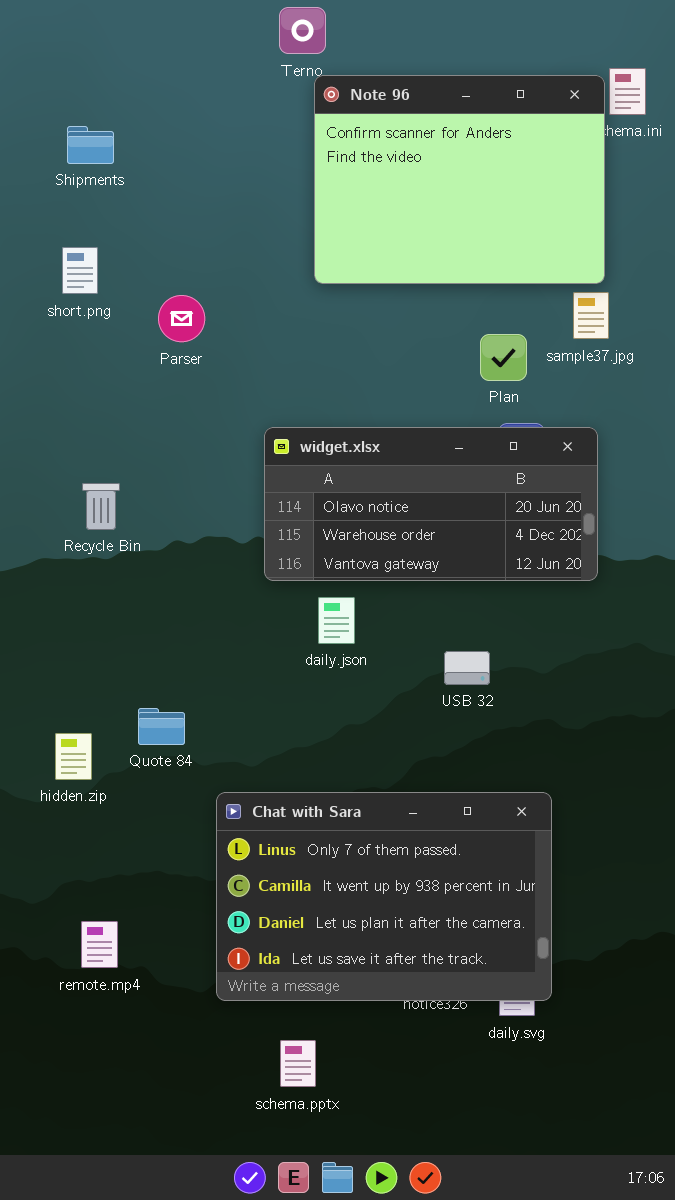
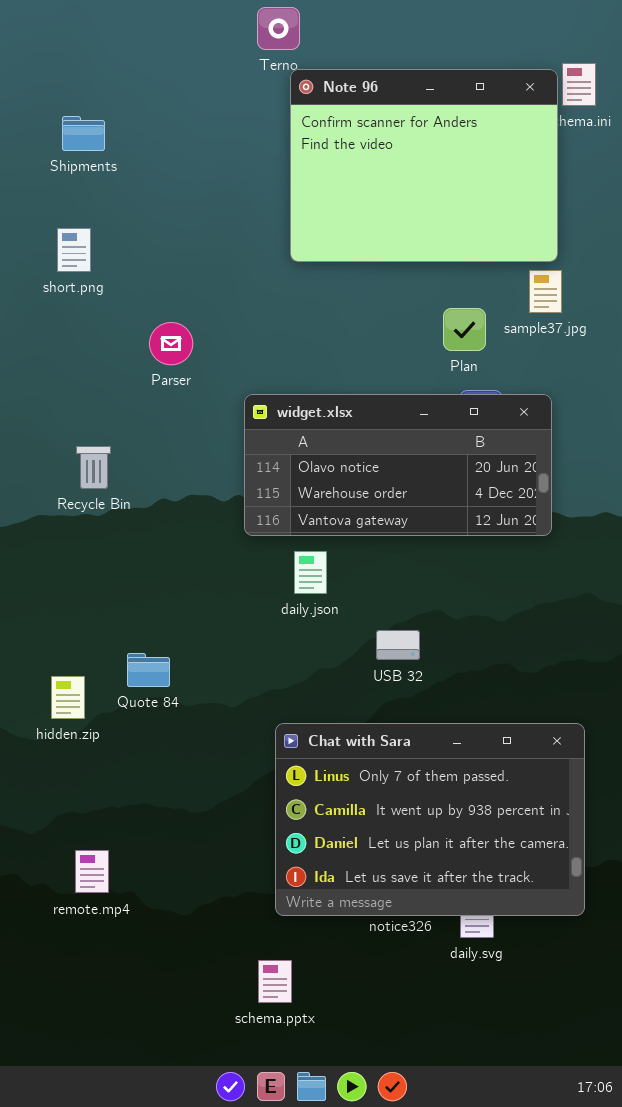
Parser: [158,295,205,342] -> [149,322,193,365], moved
USB 32: [444,651,490,685] -> [376,630,420,660], moved
Chat with Sara: [216,792,552,1001] -> [275,723,585,916], moved

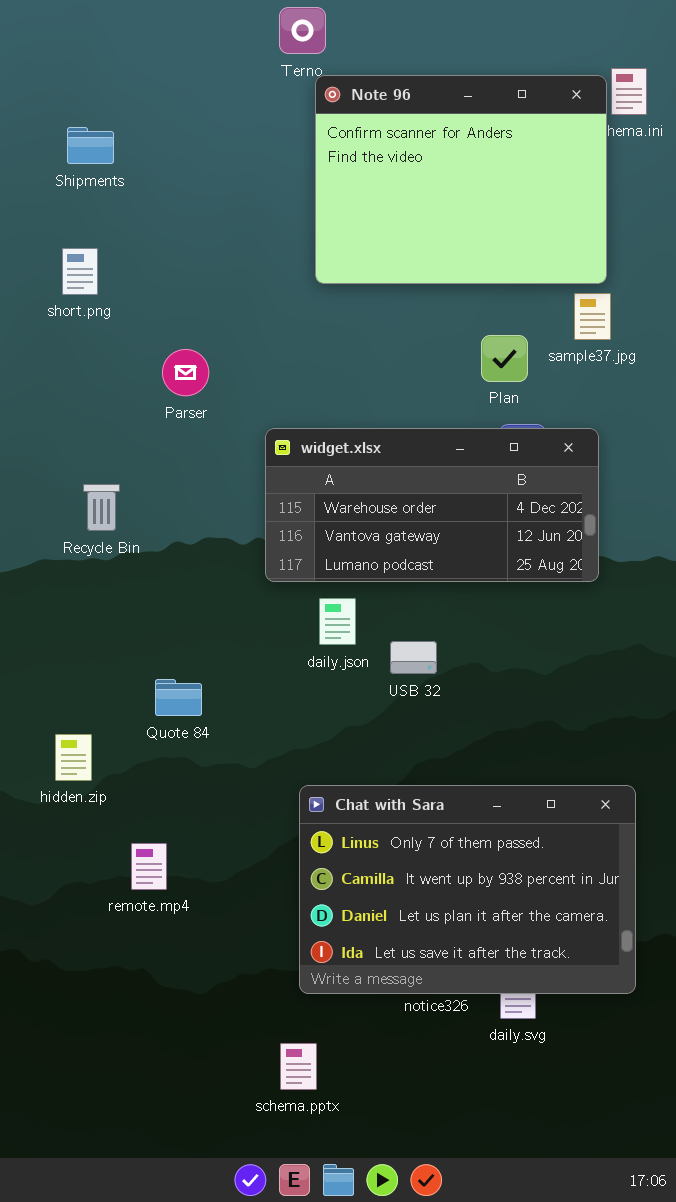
widget.xlsx: [244,394,552,536] -> [265,428,599,582], scrolled down 1 row
USB 32: [376,630,420,660] -> [390,641,437,674], moved
Quote 84: [127,653,170,687] -> [155,679,202,716], moved
remote.mp4: [75,850,109,893] -> [131,843,167,890], moved

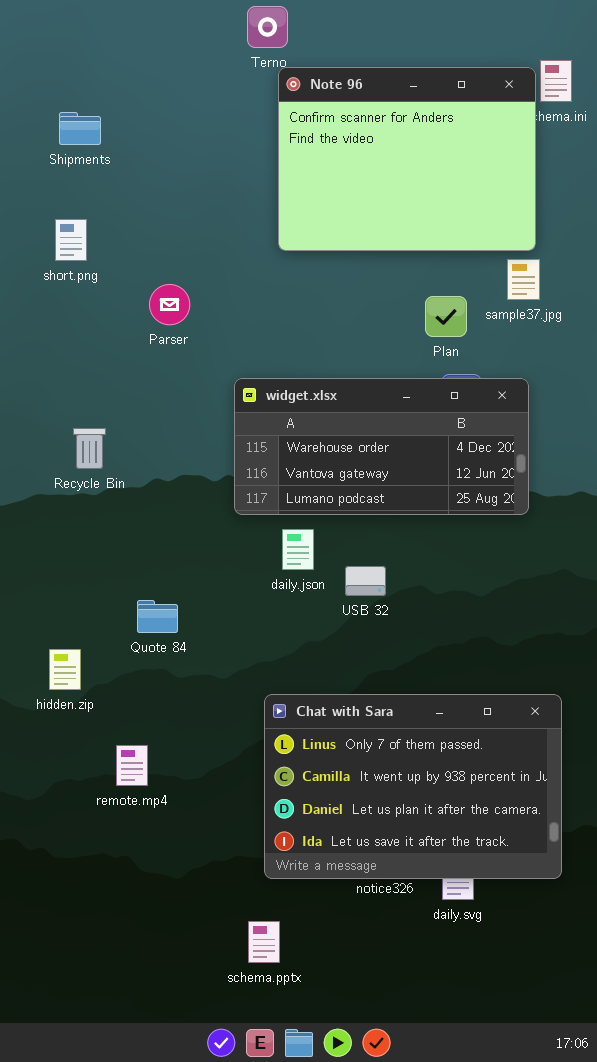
Parser: [162,349,209,396] -> [149,284,190,325], moved

